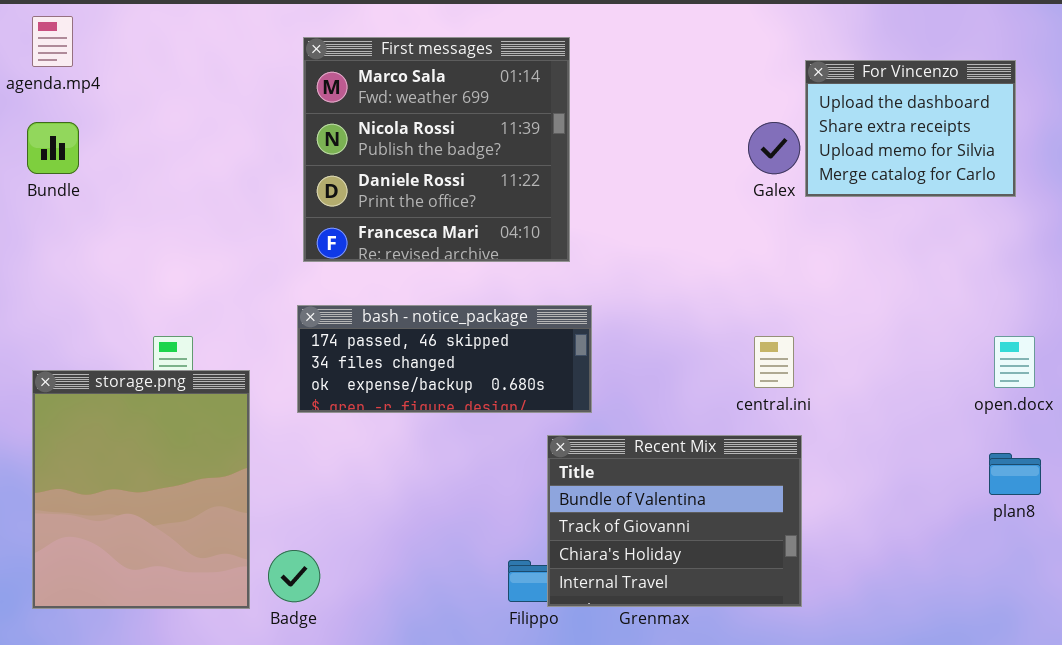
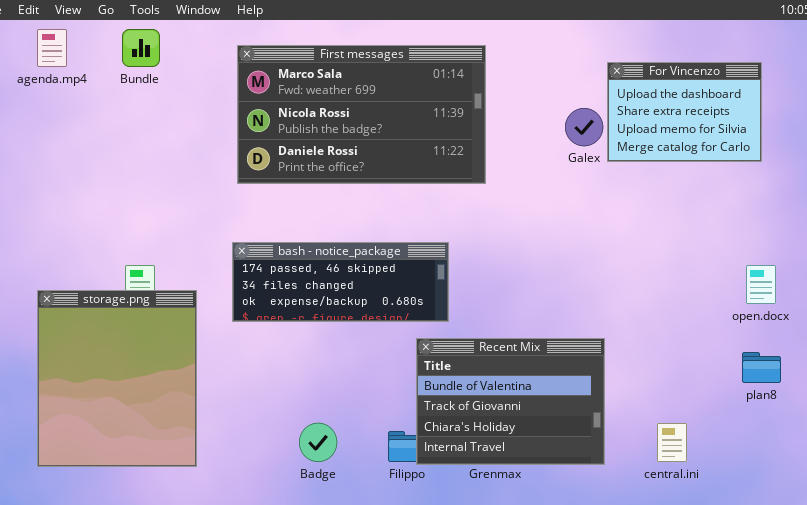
First messages: [303,37,570,262] -> [237,45,486,184], resized
Bundle: [27,122,79,174] -> [122,29,160,67], moved
central.ini: [754,336,794,388] -> [657,423,687,462], moved
Badge: [268,550,320,602] -> [299,423,337,462], moved

